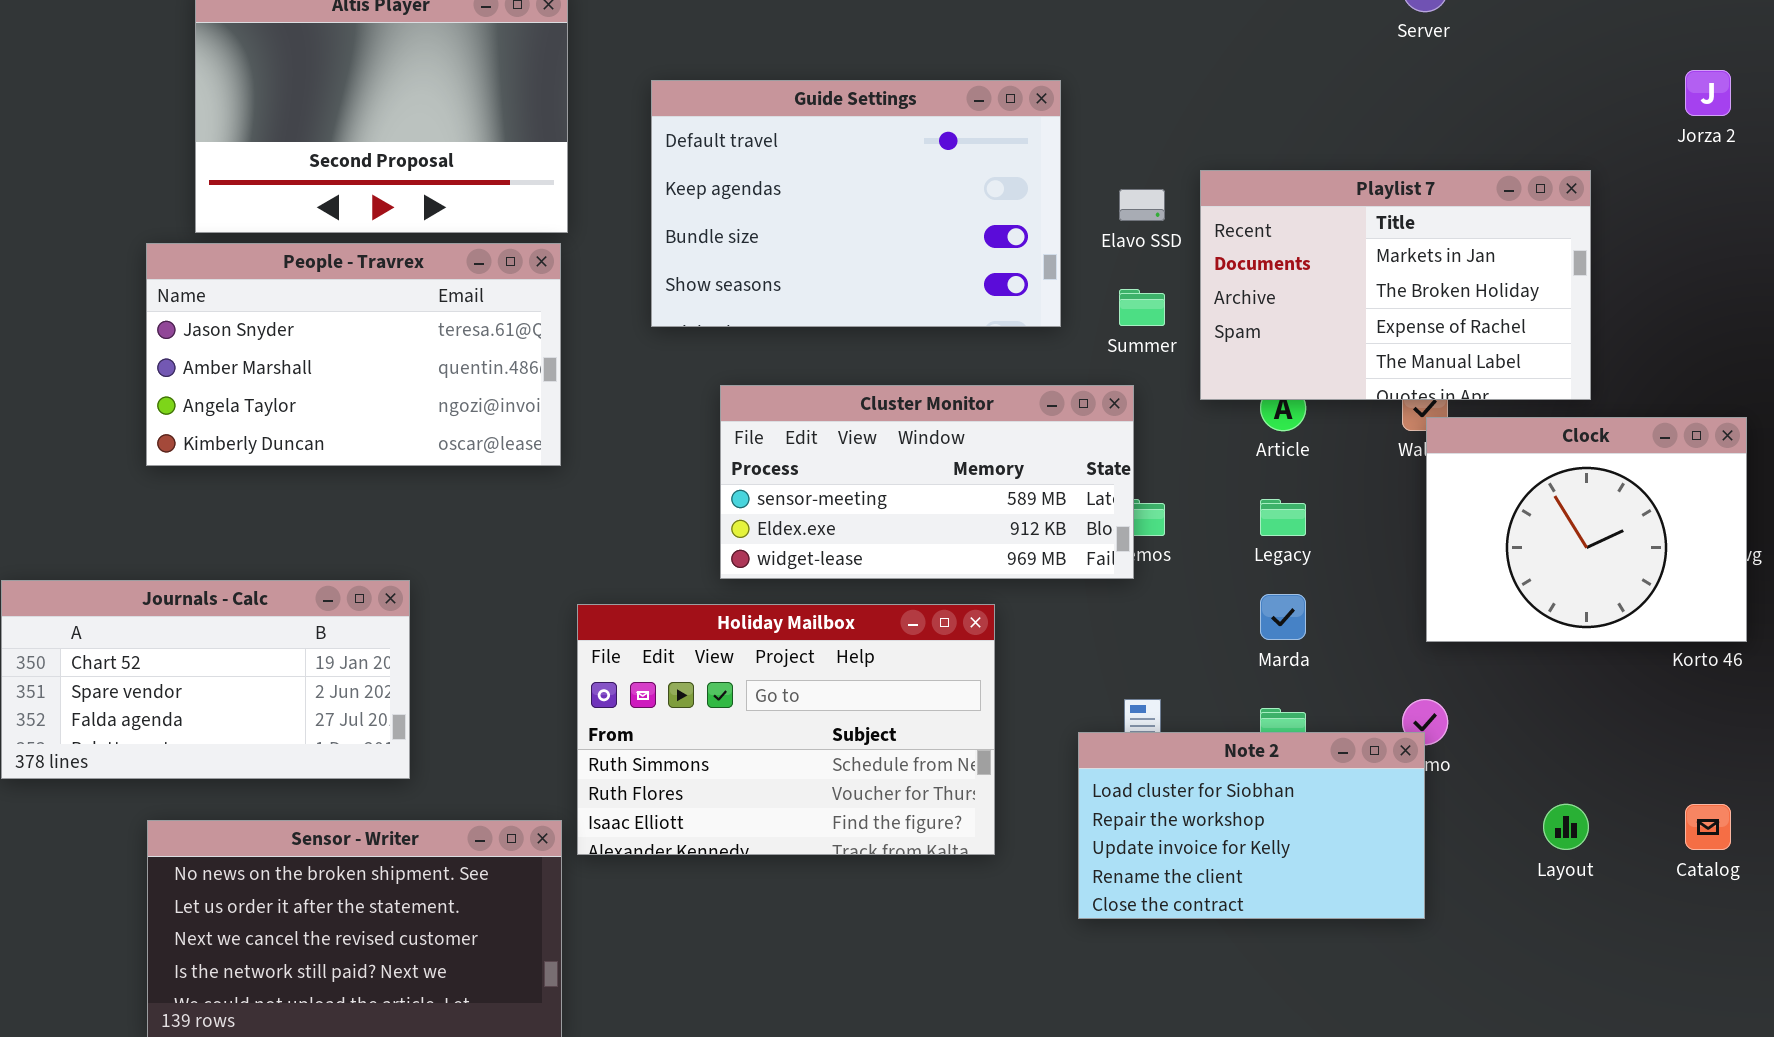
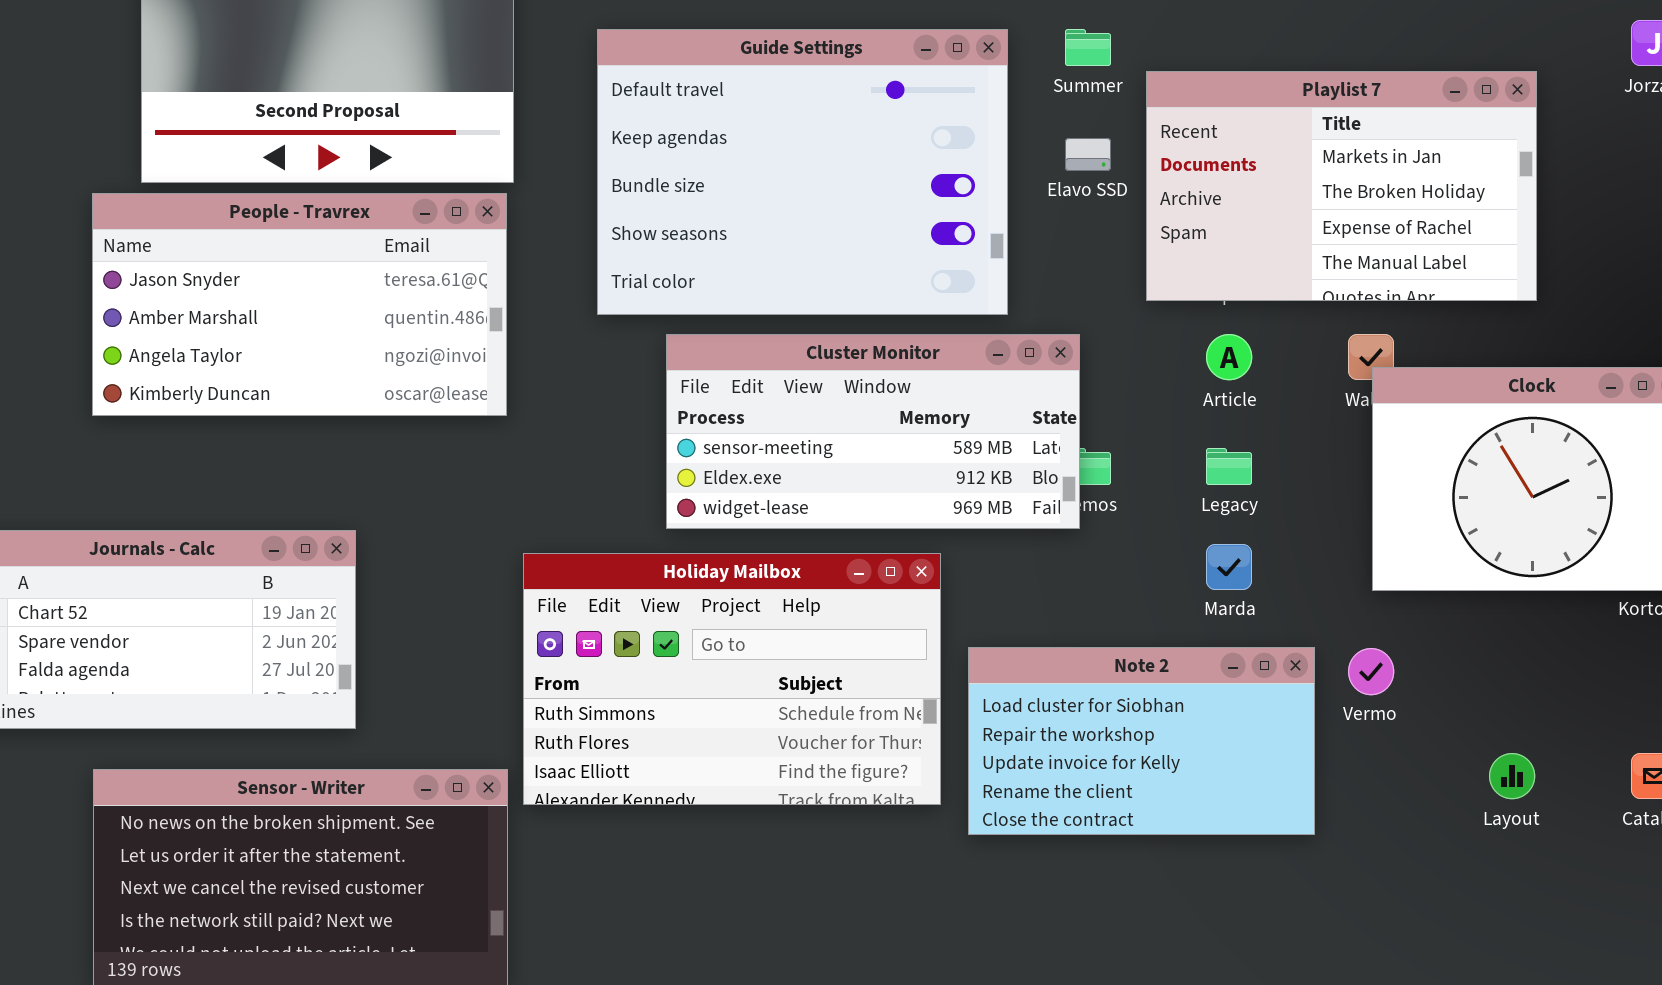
Guide Settings: [651,80,1061,327] -> [597,29,1008,315], resized
Playlist 7: [1200,170,1591,400] -> [1146,71,1537,301], moved
Summer: [1119,289,1165,326] -> [1065,29,1111,66], moved
Note 2: [1078,732,1425,919] -> [968,647,1315,835], moved

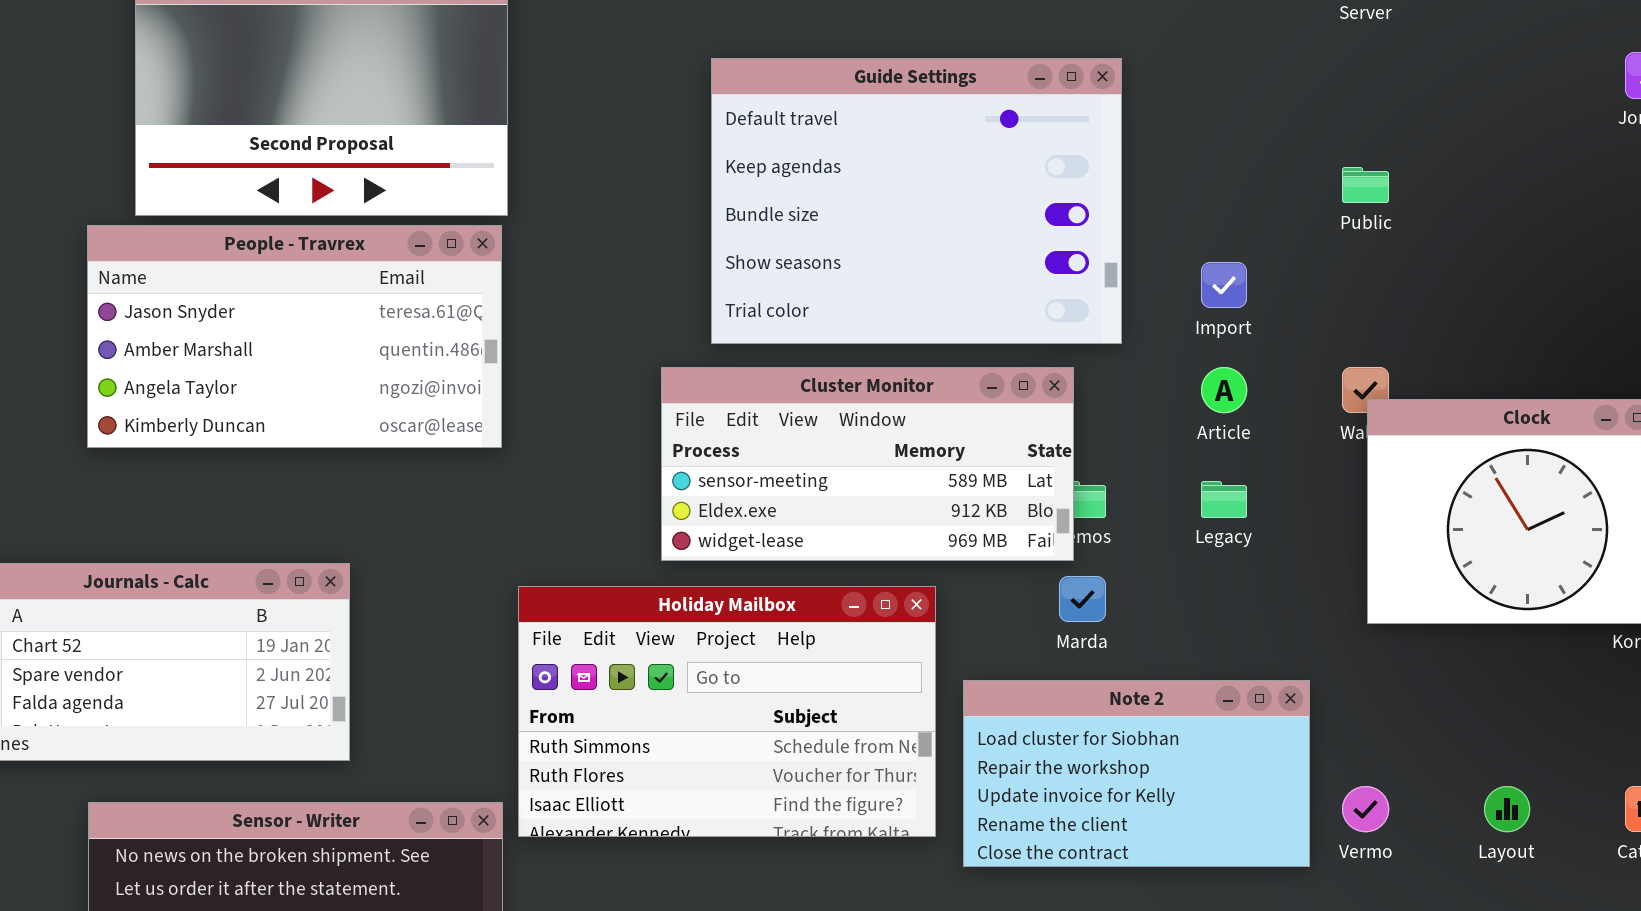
Guide Settings: [597,29,1008,315] -> [711,58,1122,344], moved
Playlist 7: [1146,71,1537,301] -> none, closed
Marda: [1206,544,1252,590] -> [1059,576,1106,622], moved
Vermo: [1348,648,1394,695] -> [1342,786,1389,832], moved

